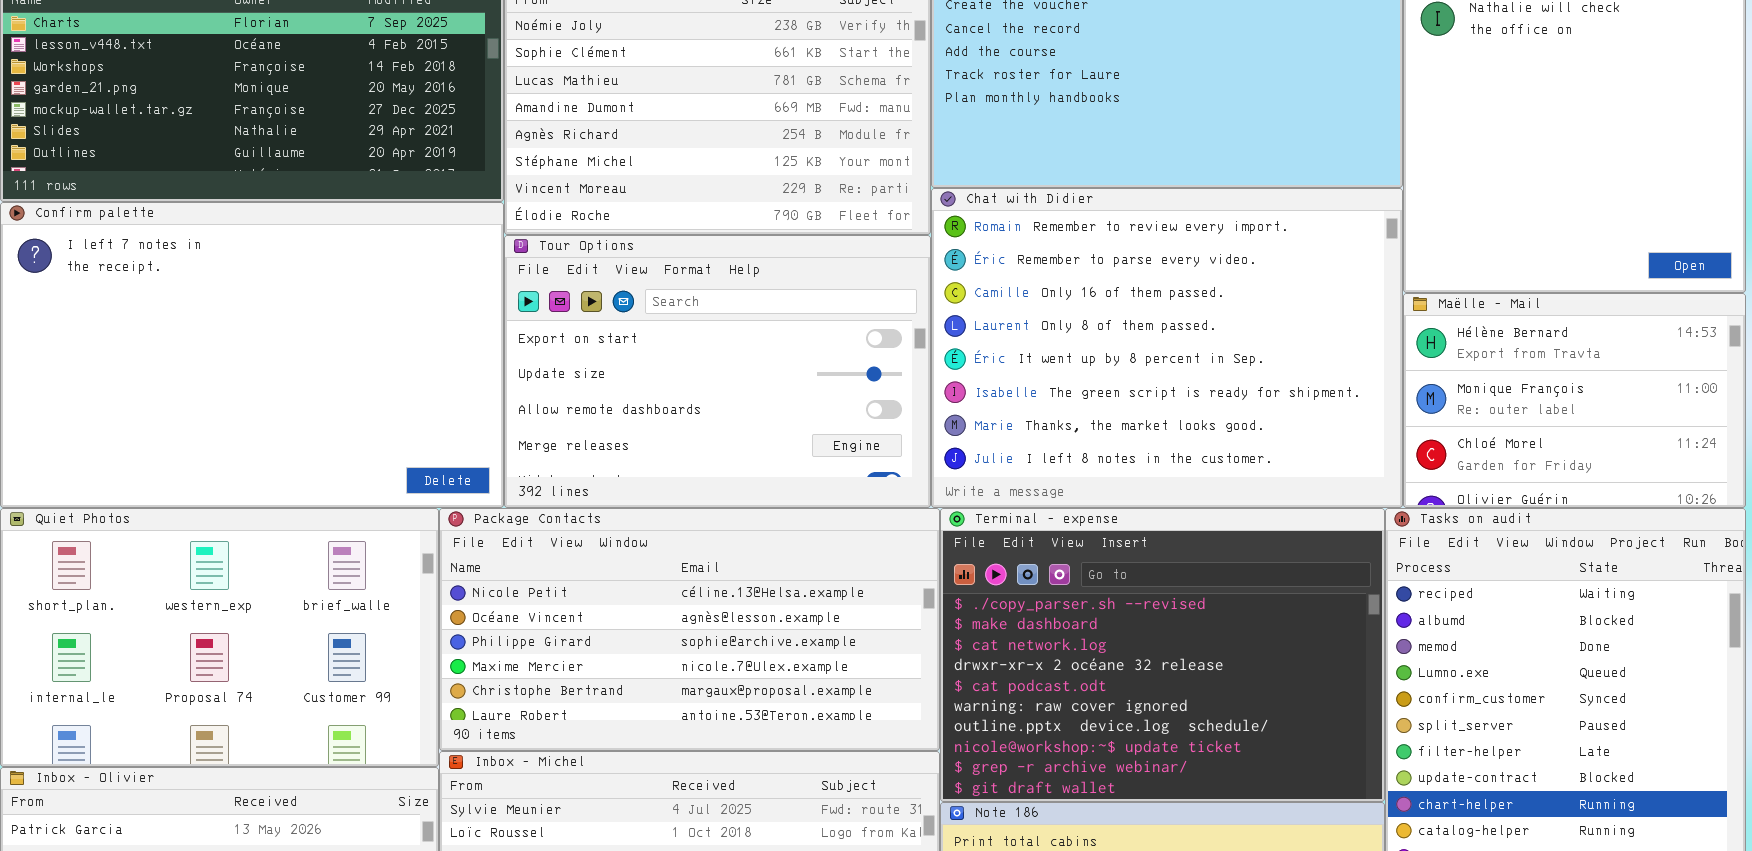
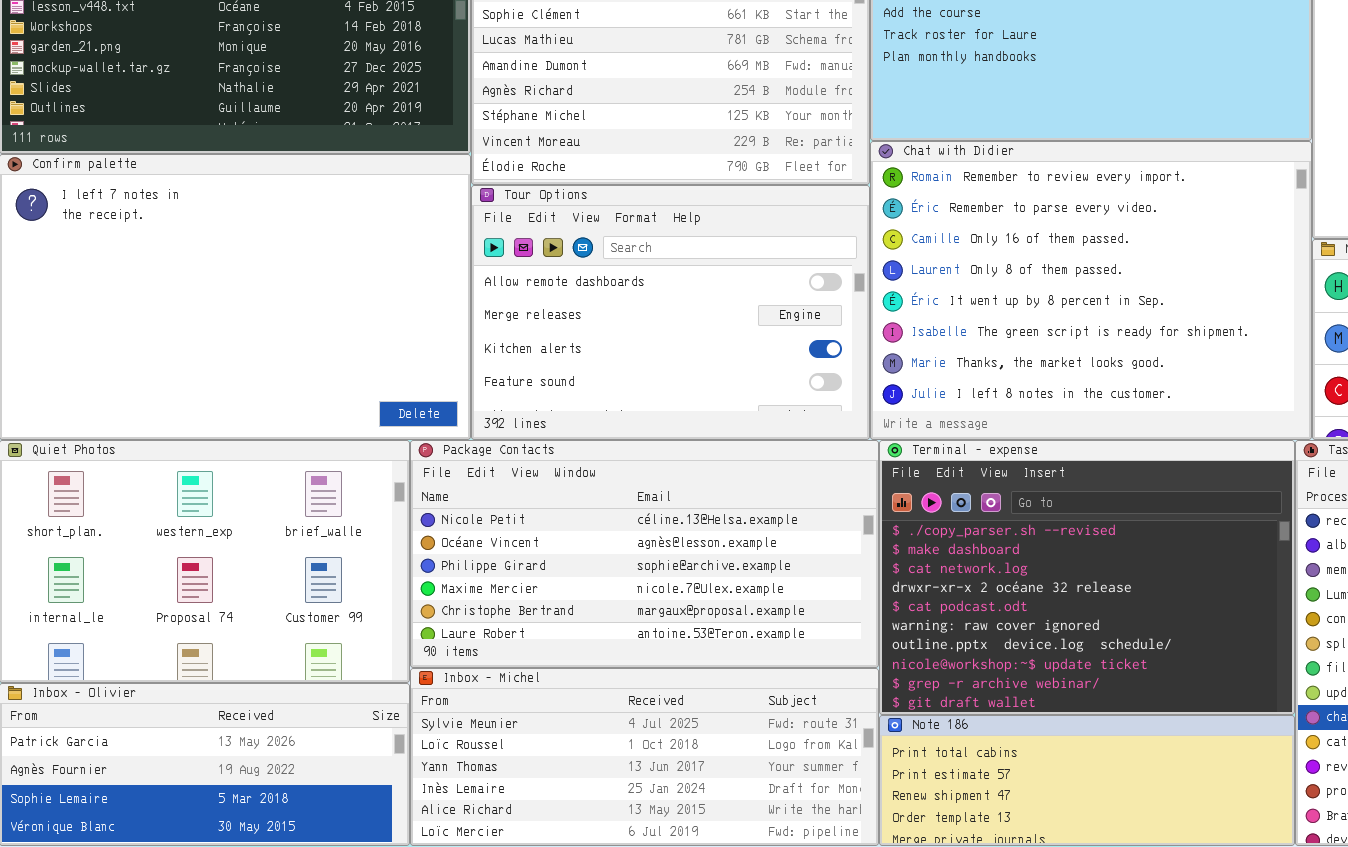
Tour Options: [504,235,931,508] -> [471,185,870,440], scrolled down 2 rows

